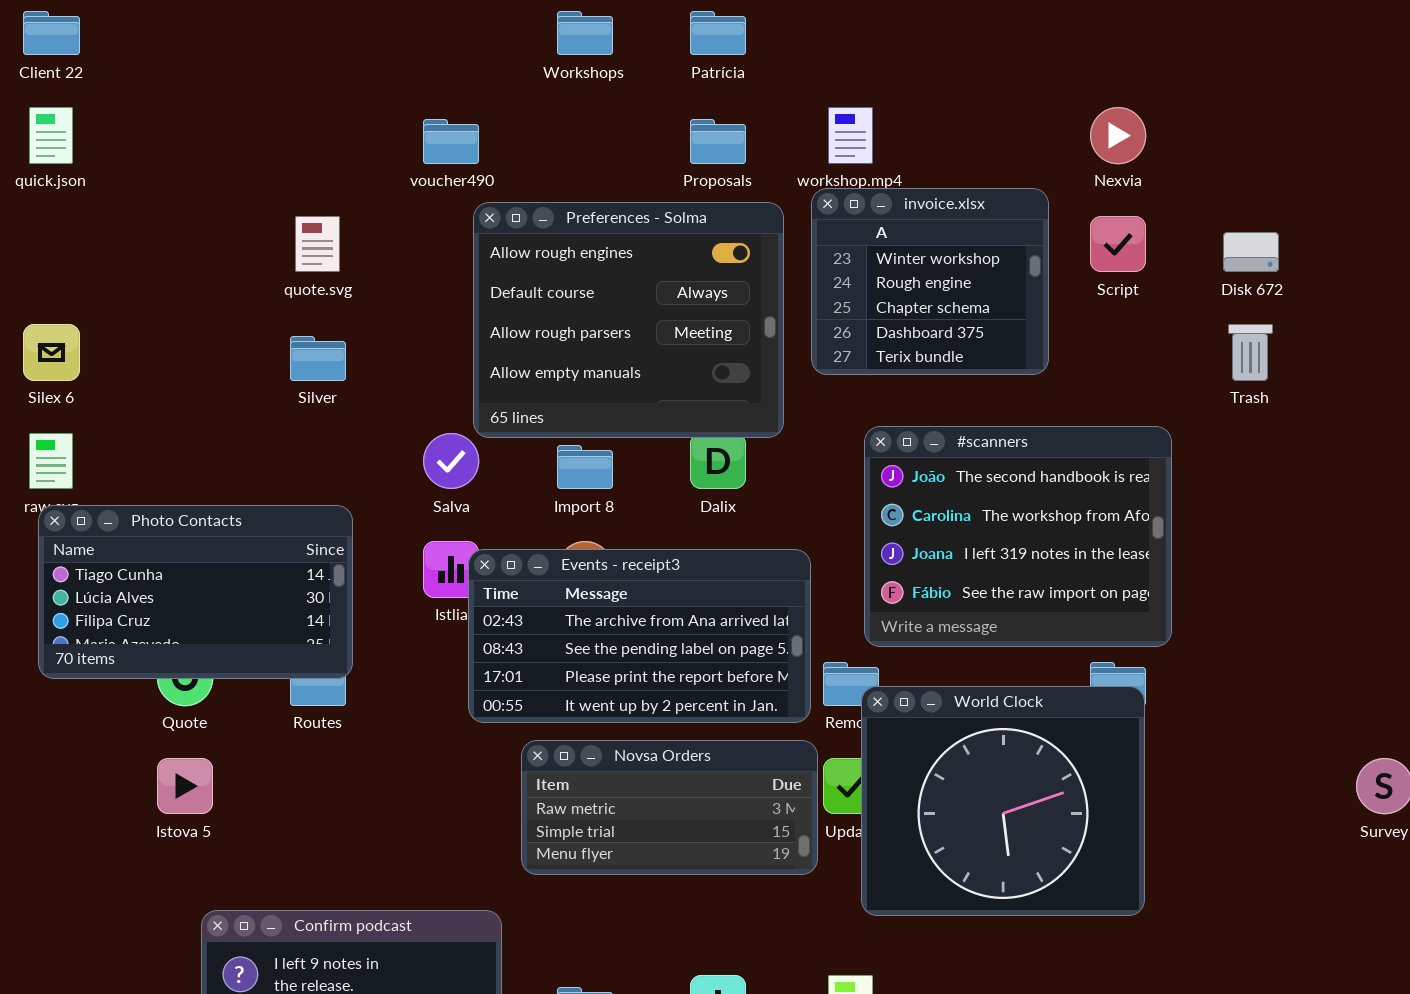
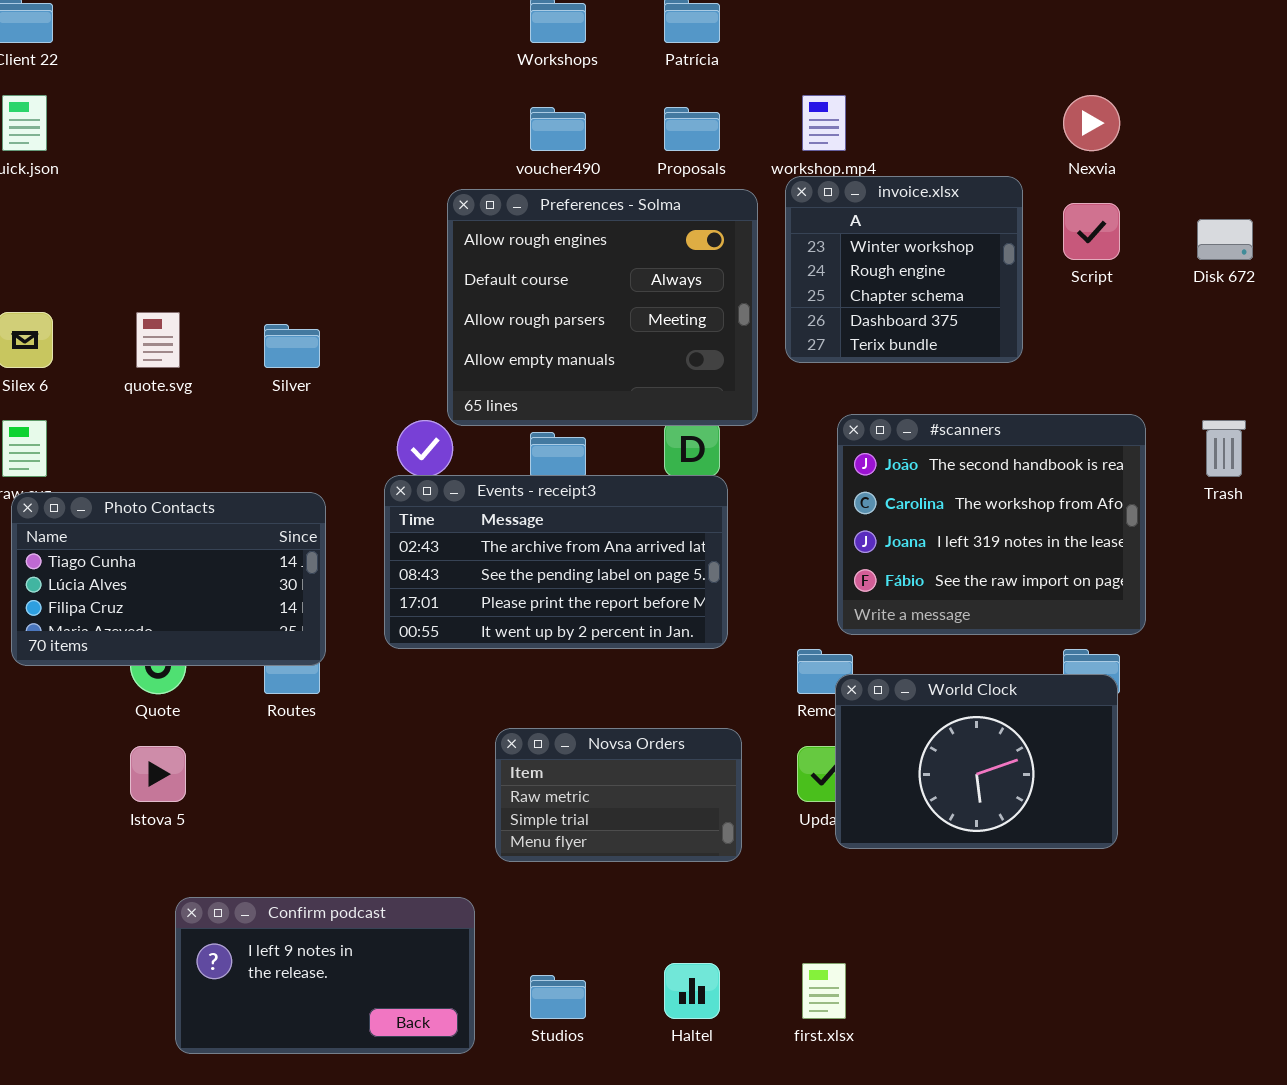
voucher490: [423,119,479,164] -> [530,107,586,151], moved
quote.svg: [295,216,340,272] -> [136,312,180,368], moved
Trash: [1228,324,1273,381] -> [1202,420,1246,477], moved
Events - receipt3: [468,549,811,723] -> [384,475,728,649], moved
World Clock: [861,686,1145,916] -> [835,674,1118,849], resized
Novsa Orders: [521,740,818,875] -> [495,728,742,862], resized

